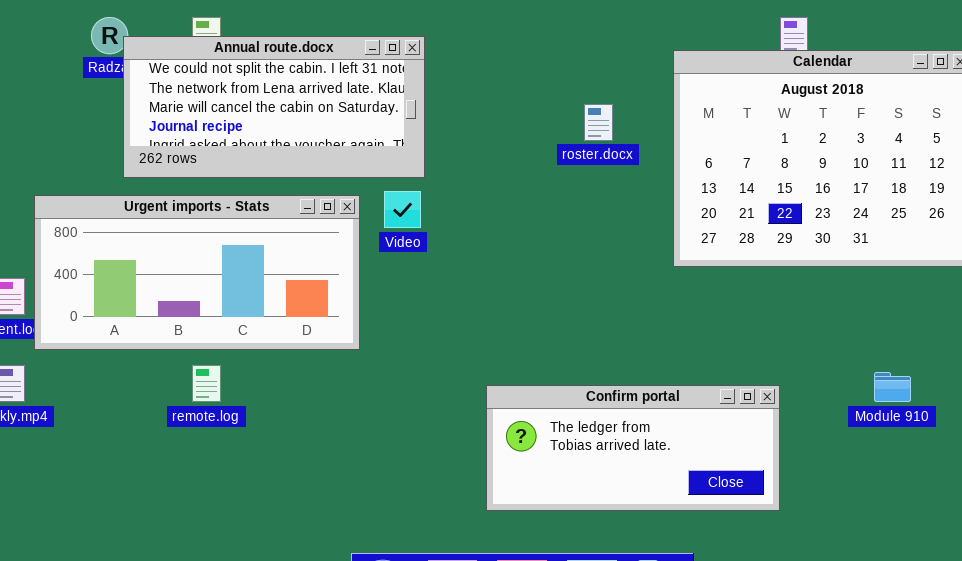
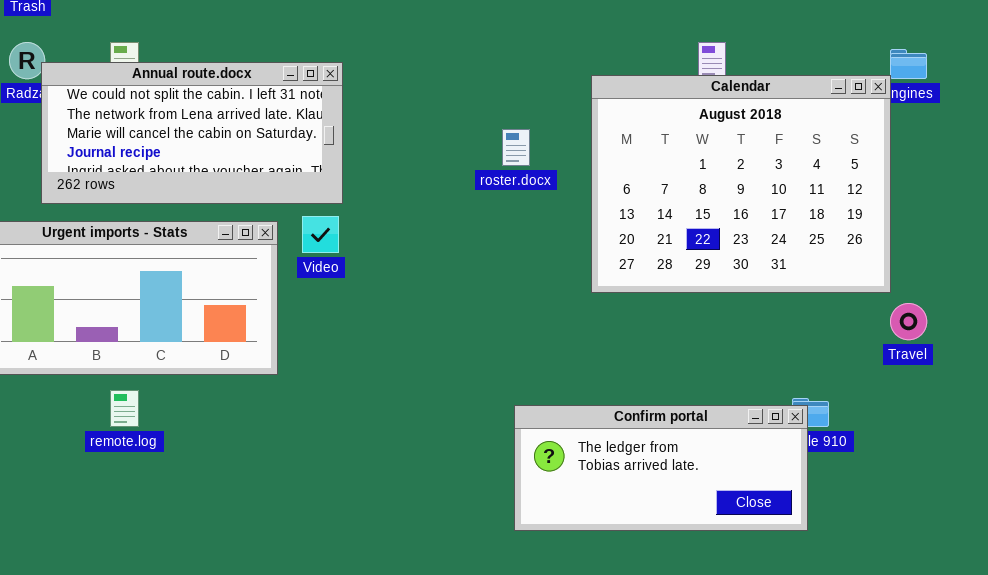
Confirm portal: [486,385,780,511] -> [514,405,808,531], moved

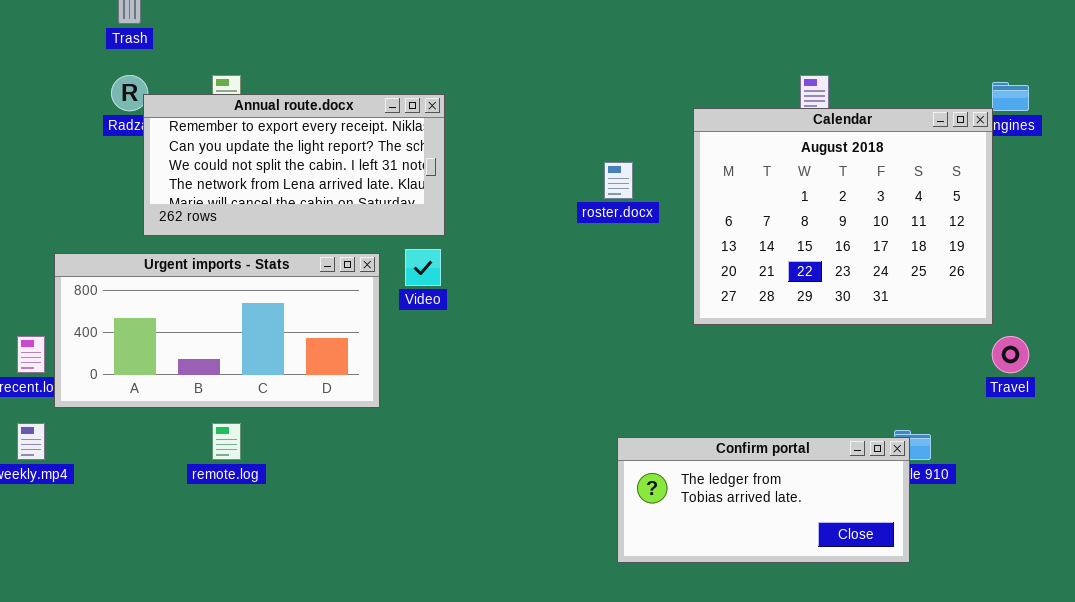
Annual route.docx: [41,62,343,204] -> [143,94,445,236], scrolled up 2 rows

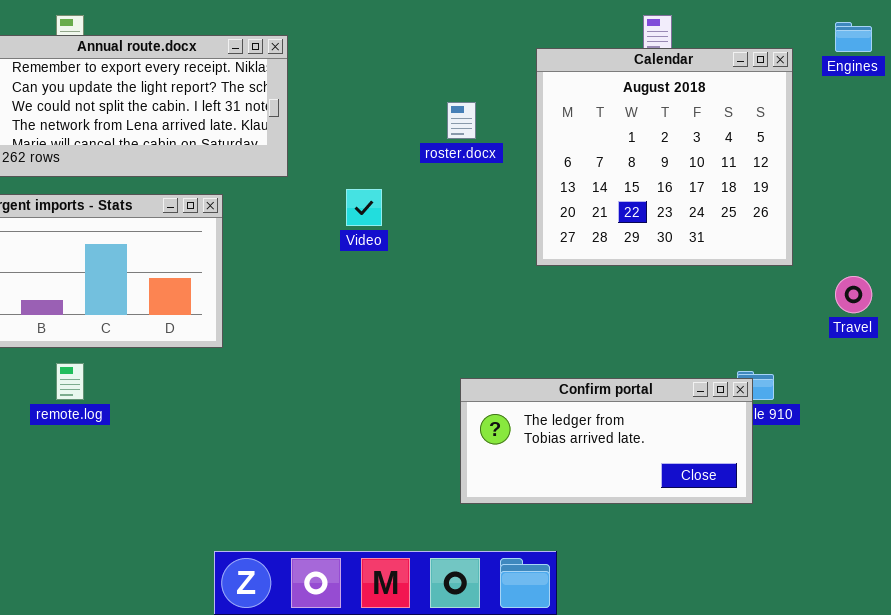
Calendar: [693,108,993,325] -> [536,48,793,266], resized
Video: [405,249,441,286] -> [346,189,382,226], moved

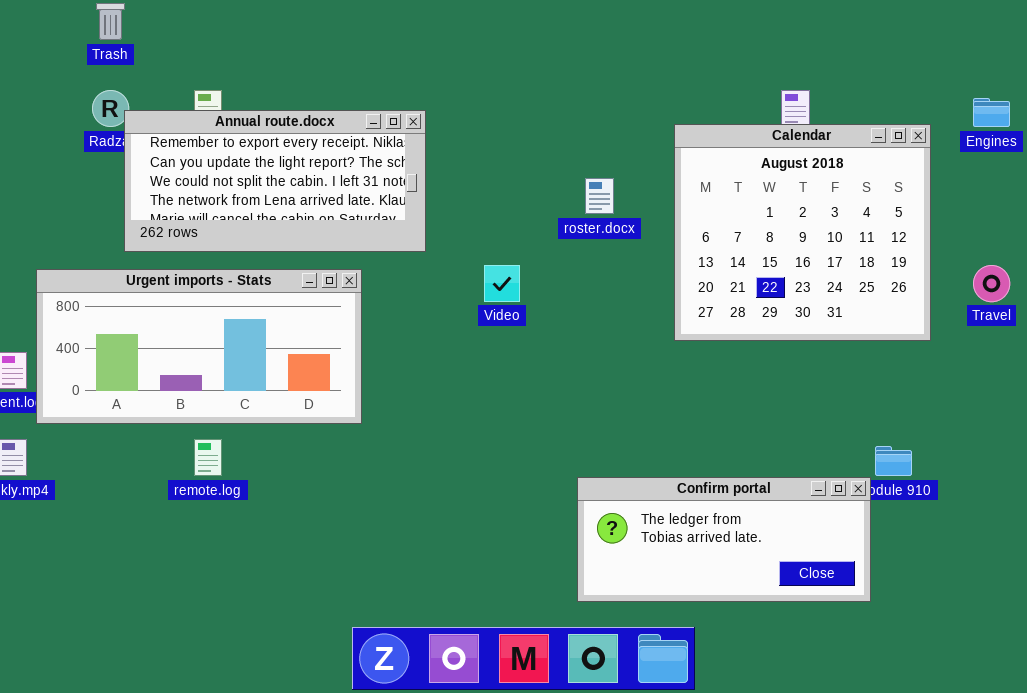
Travel: [835,276,872,313] -> [973,265,1010,302], moved
Confirm portal: [460,378,753,504] -> [577,477,871,602], moved

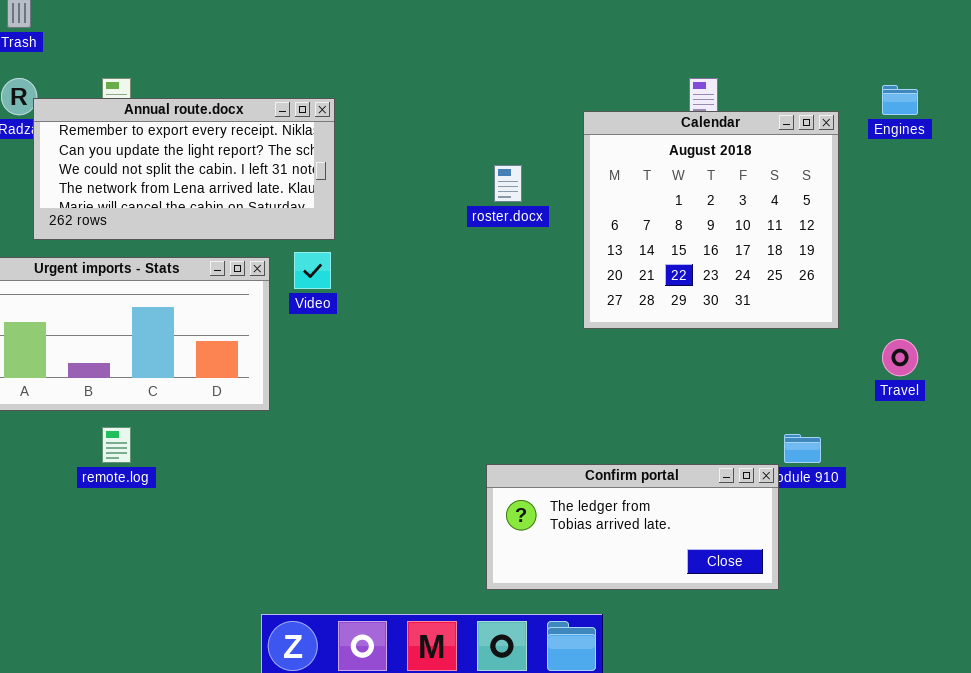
Video: [484,265,520,302] -> [294,252,331,289], moved
Travel: [973,265,1010,302] -> [882,339,918,376], moved

